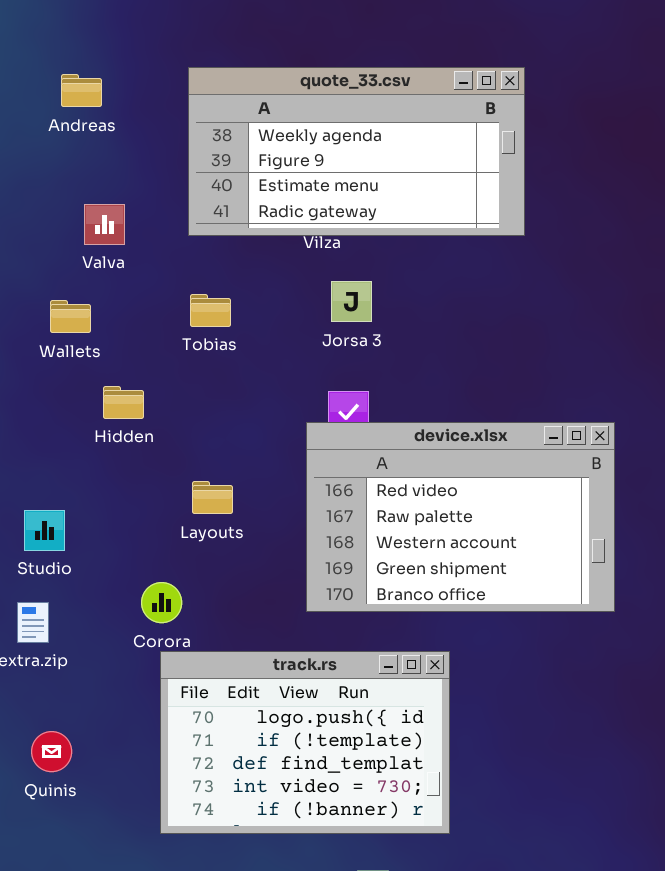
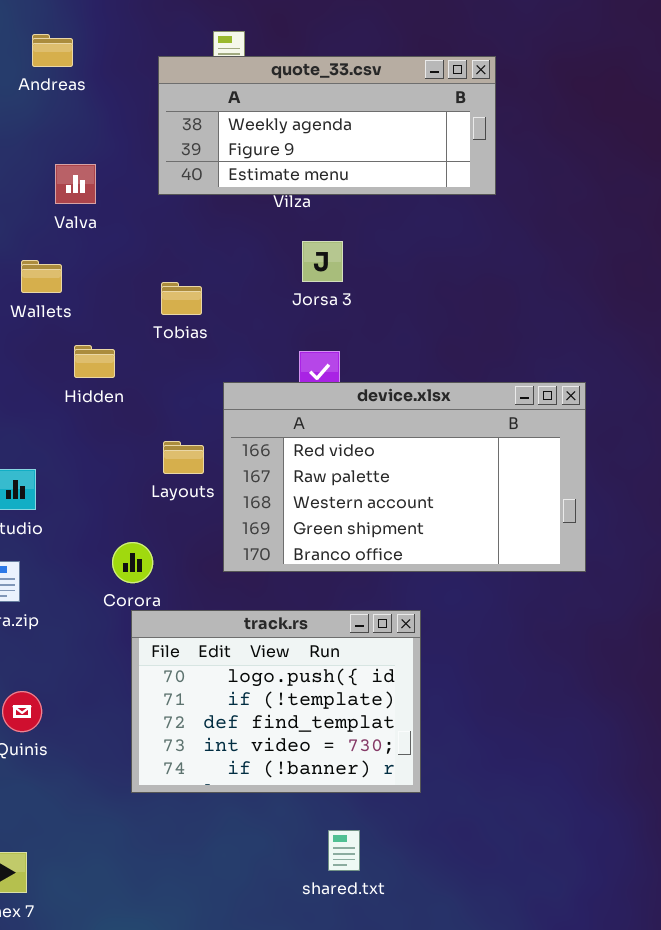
quote_33.csv: [188,67,525,236] -> [158,56,496,195], resized
Tobias: [190,294,231,327] -> [161,282,202,315], moved
device.xlsx: [306,422,615,612] -> [223,382,586,572], resized

